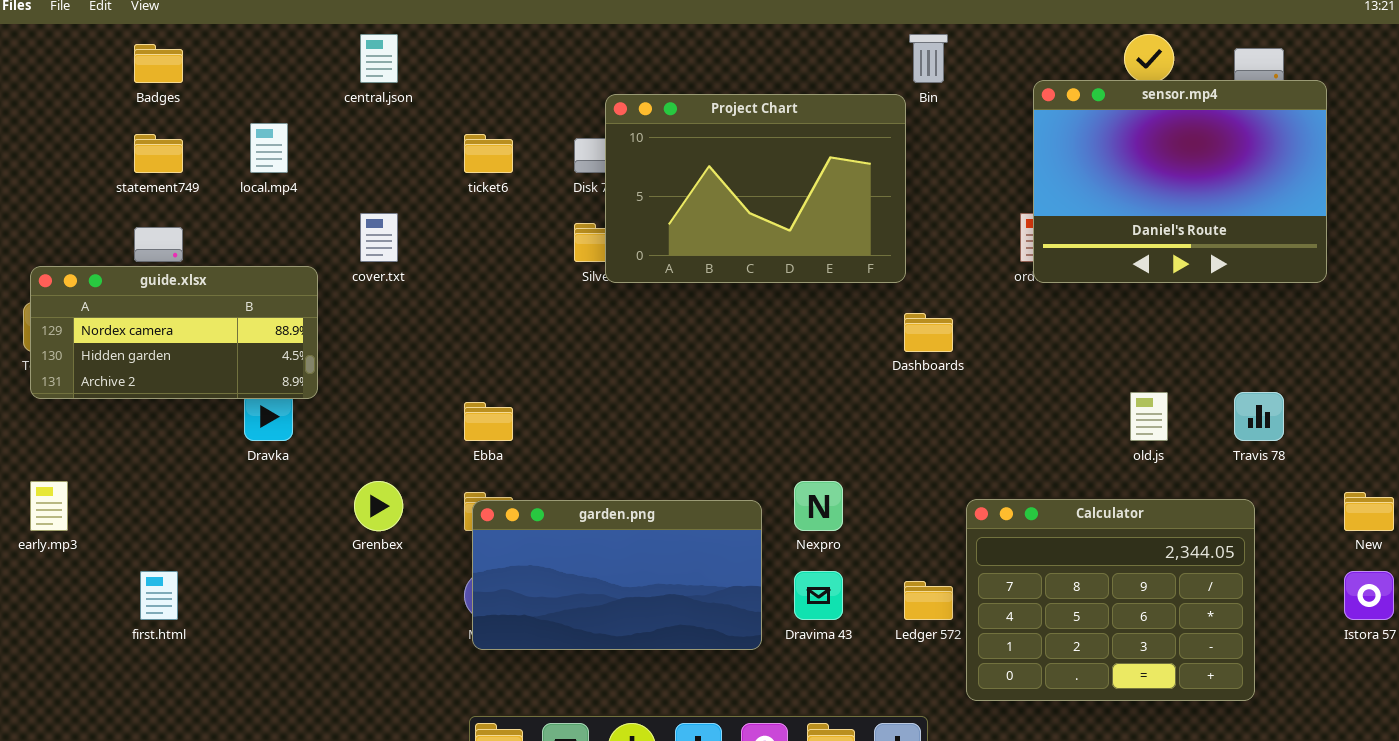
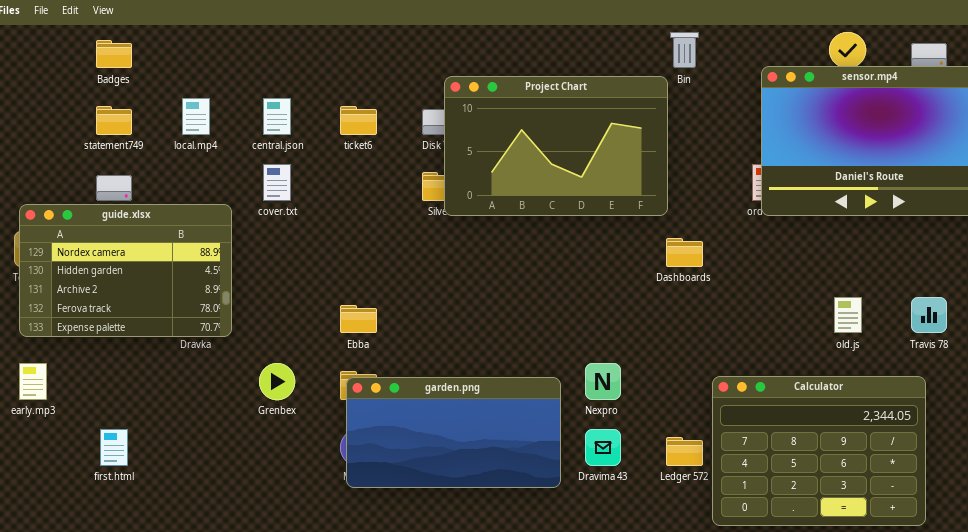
central.json: [360,34,398,83] -> [263,98,291,135], moved
guide.xlsx: [30,266,318,399] -> [19,204,232,337], resized

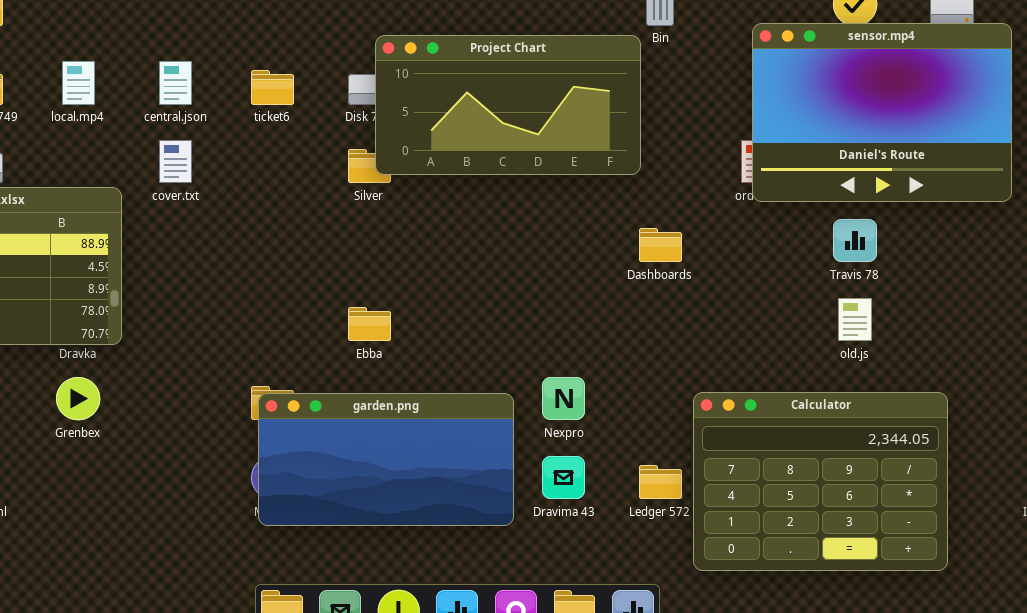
Project Chart: [444,76,668,216] -> [375,35,641,175], resized
Travis 78: [911,297,947,333] -> [833,219,877,262], moved
Ebba: [340,305,377,333] -> [348,307,391,341], moved
Grenbex: [259,363,295,400] -> [56,377,100,420], moved

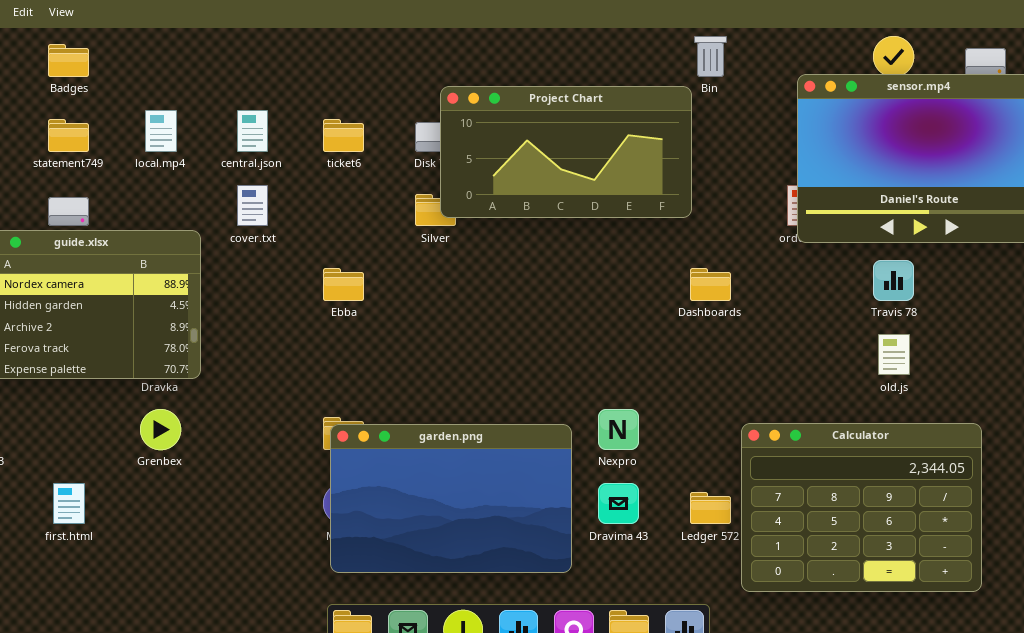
Ebba: [348,307,391,341] -> [323,268,364,301], moved
garden.png: [258,393,514,526] -> [330,424,572,573], resized

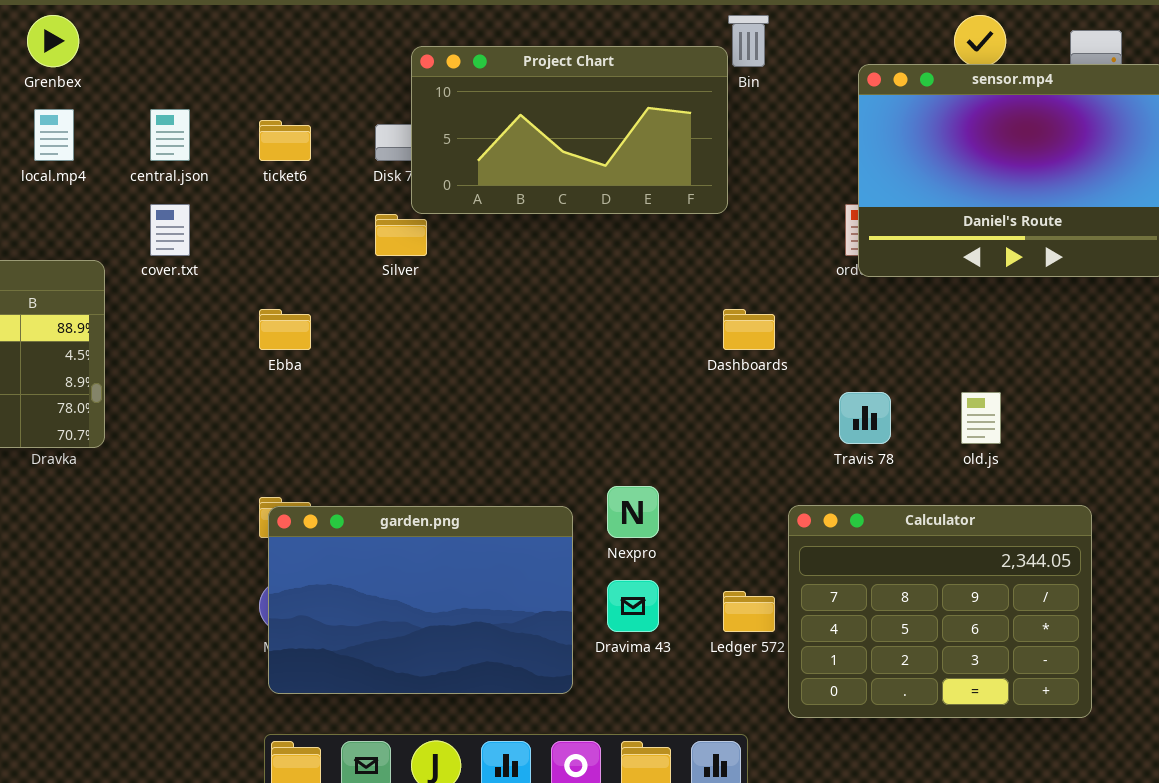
Project Chart: [440,86,692,218] -> [411,46,728,214], moved
Travis 78: [873,260,914,301] -> [839,392,891,444], moved
Grenbex: [140,409,181,450] -> [27,15,79,67], moved

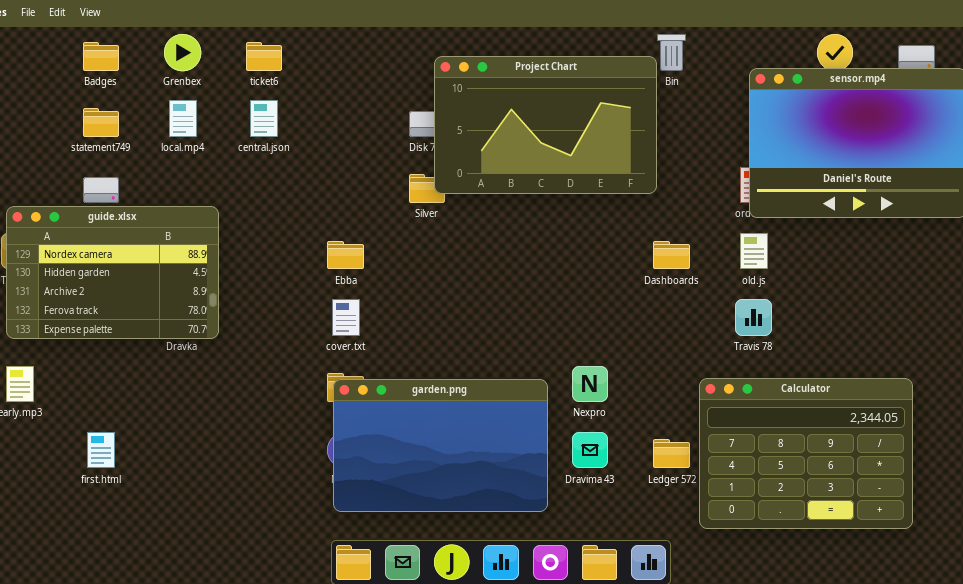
Project Chart: [411,46,728,214] -> [434,56,657,194], resized
ticket6: [259,120,311,161] -> [246,42,282,71], moved
cover.txt: [150,204,190,256] -> [332,299,360,336], moved
old.js: [961,392,1001,444] -> [740,233,768,269], moved

